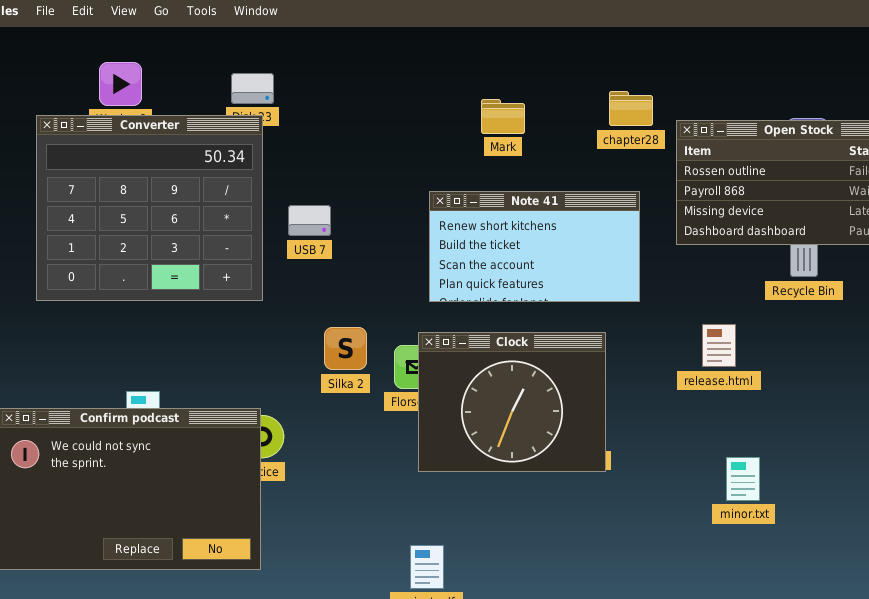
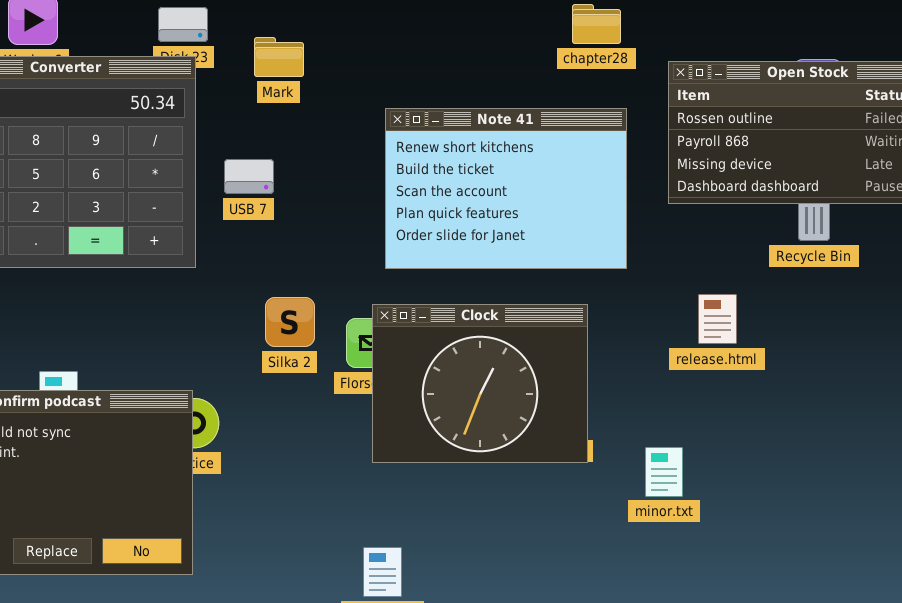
chapter28: [609,91,653,126] -> [572,4,621,44], moved
Mark: [481,99,525,134] -> [254,37,304,77], moved
Note 41: [429,191,640,302] -> [385,108,627,269], resized
minor.txt: [726,457,760,501] -> [645,447,683,497], moved

